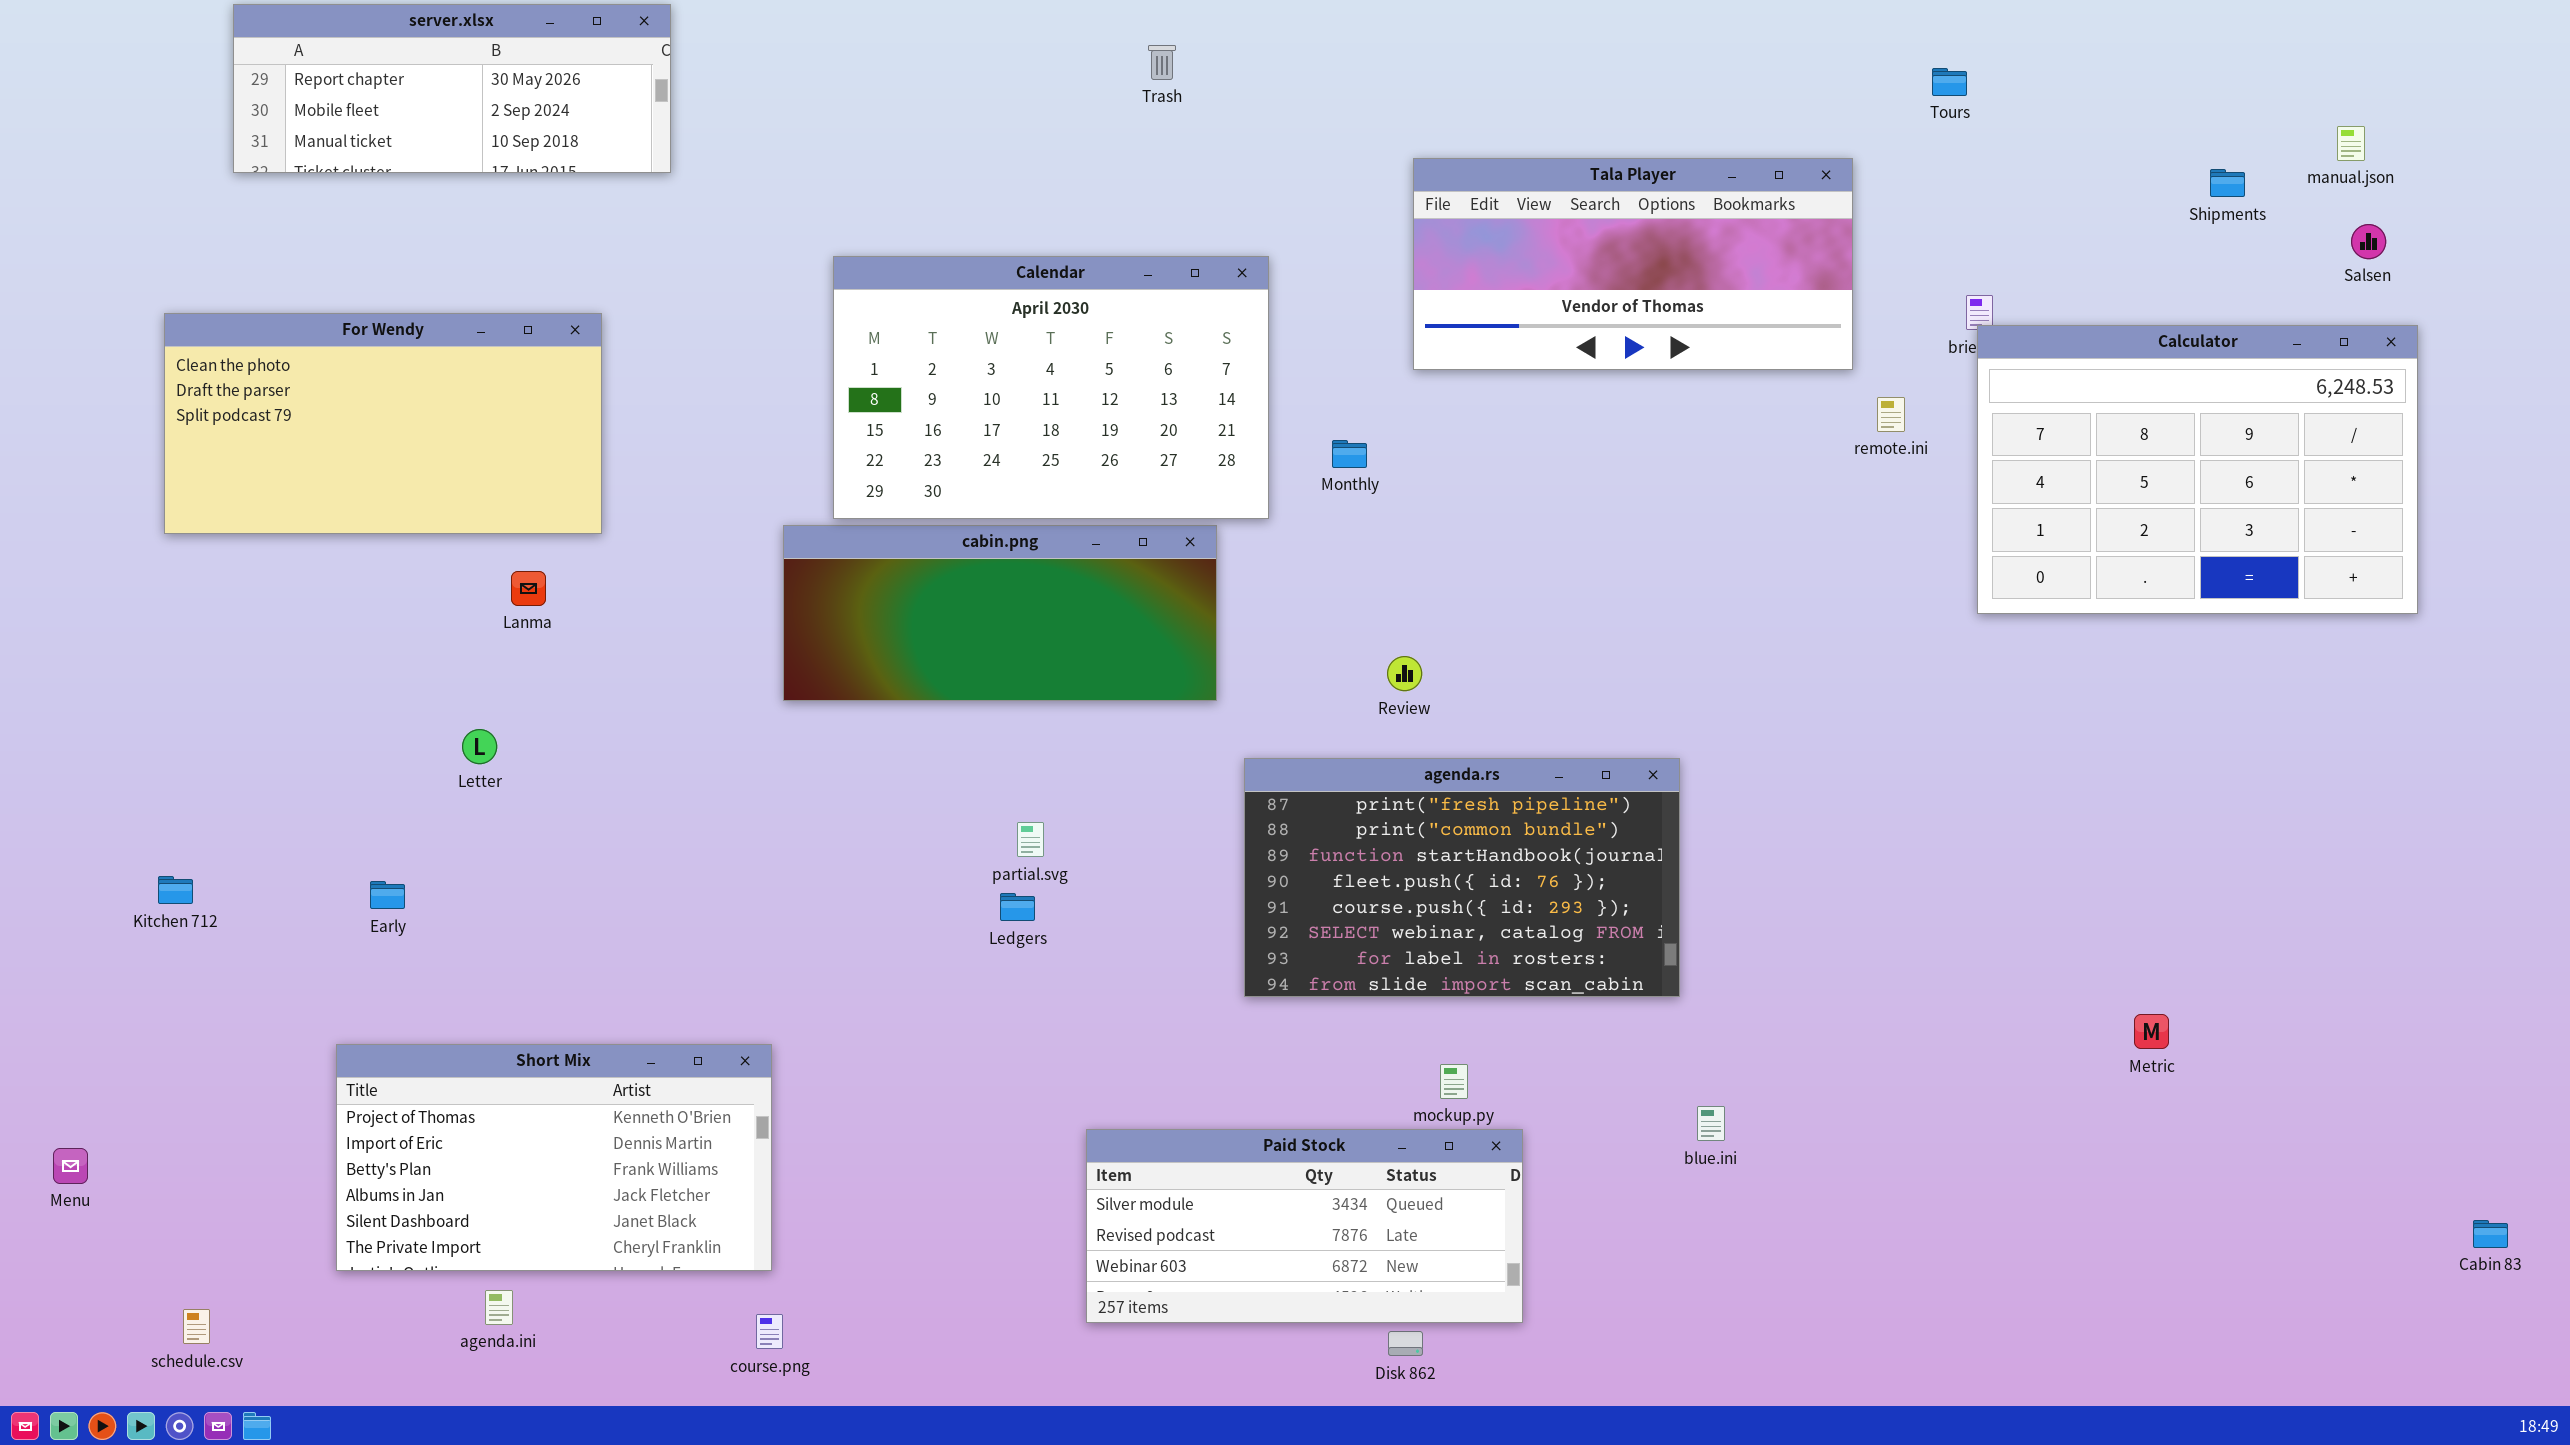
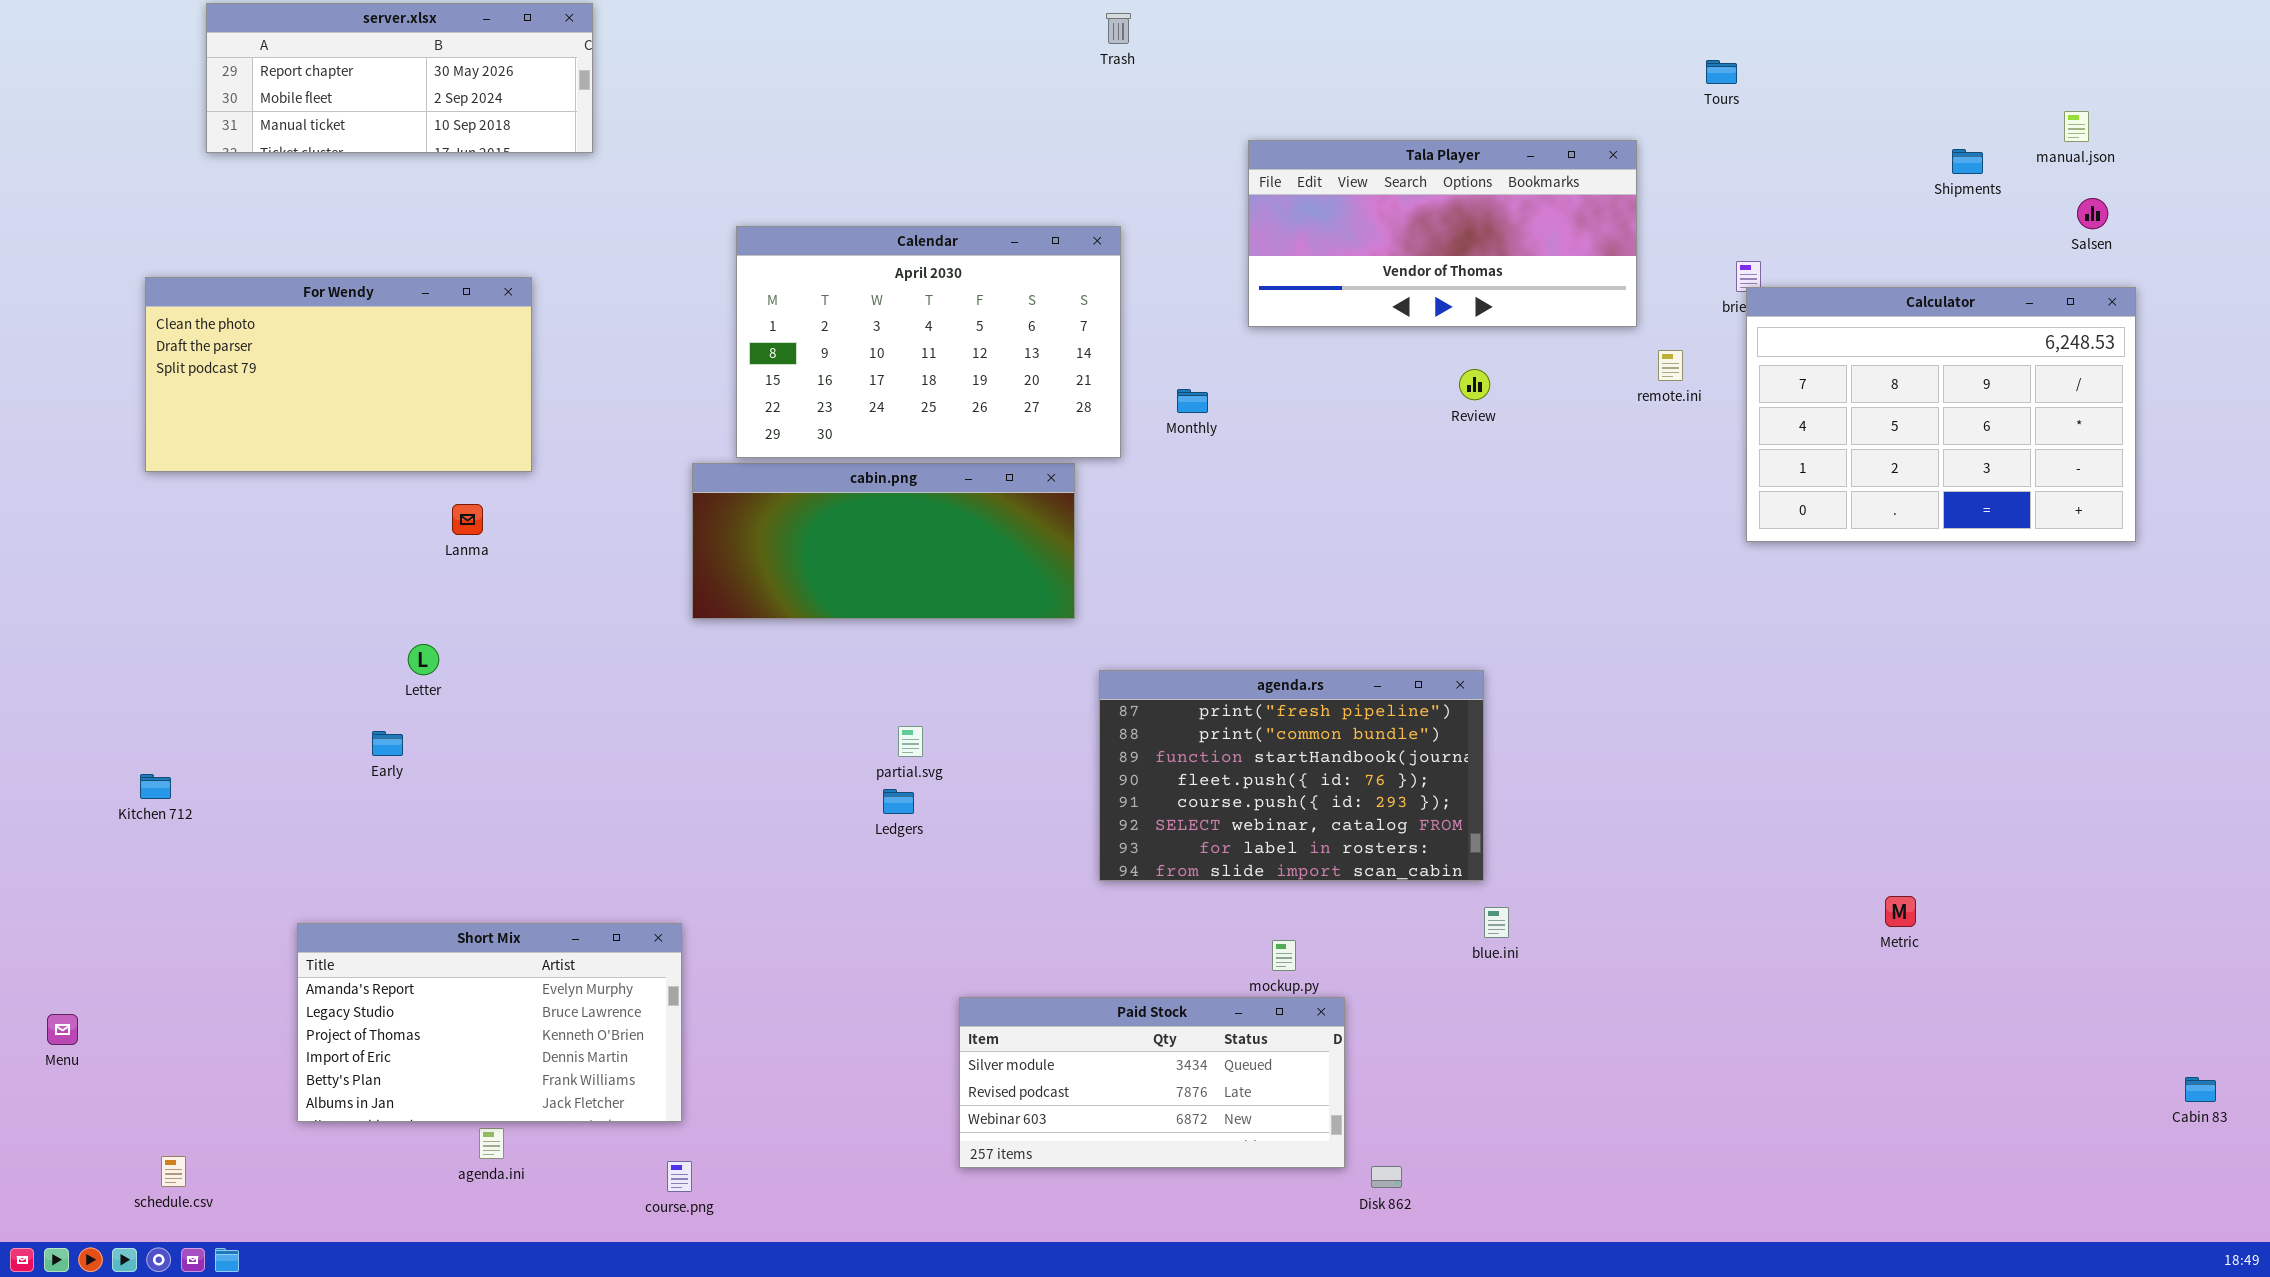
Trash: [1148,45,1176,80] -> [1106,13,1131,44], moved
Review: [1387,656,1422,691] -> [1459,369,1490,400], moved
Early: [370,881,405,909] -> [372,731,403,756], moved
Short Mix: [336,1044,772,1271] -> [297,923,682,1122], scrolled up 2 rows
blue.ini: [1697,1106,1725,1141] -> [1484,907,1509,938], moved
agenda.ini: [485,1290,513,1325] -> [479,1128,504,1159], moved
Disk 862: [1388,1331,1423,1356] -> [1371,1166,1402,1188], moved

